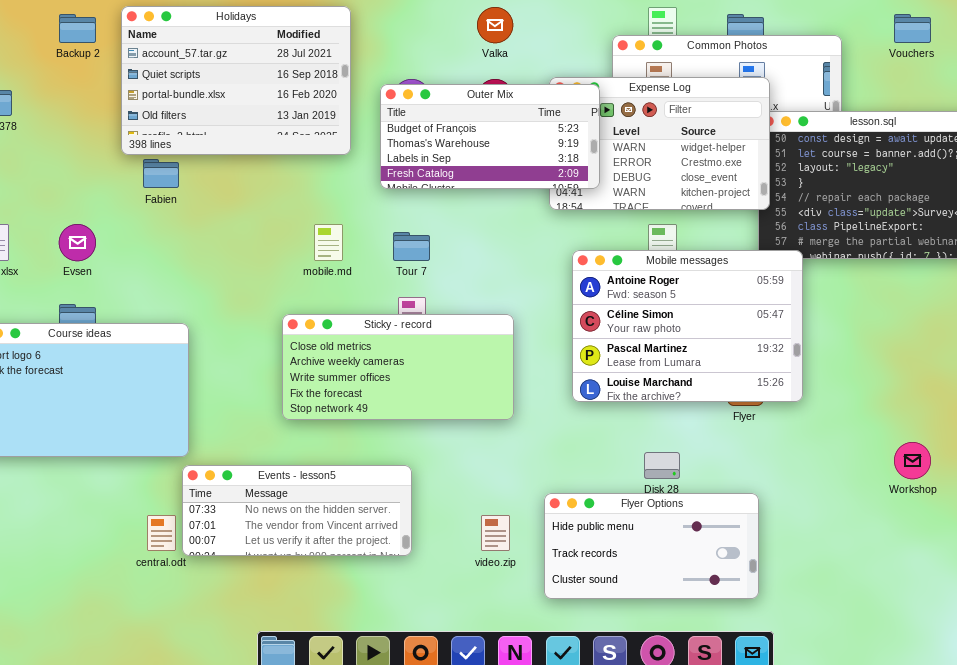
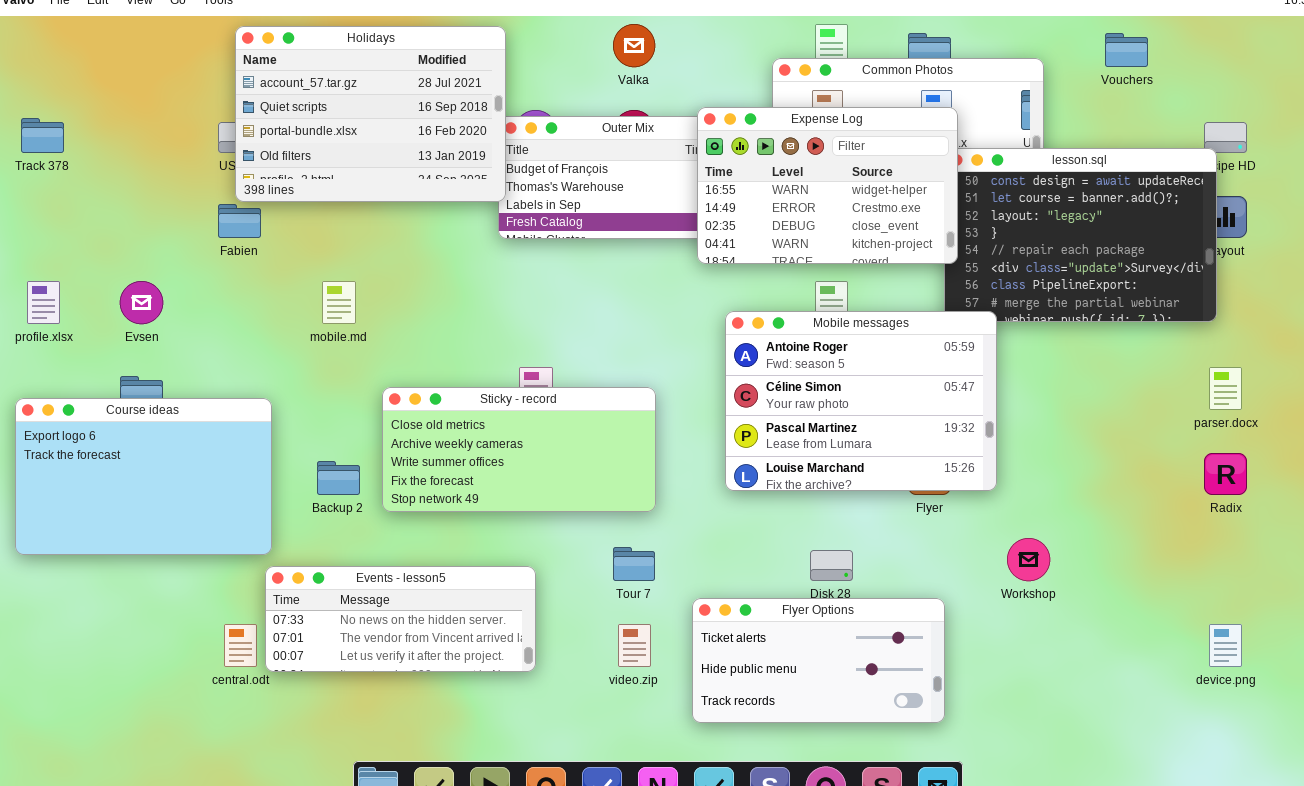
Holidays: [121,6,351,155] -> [235,26,506,202], moved
Backup 2: [59,14,96,43] -> [317,461,360,495], moved
Expense Log: [549,77,770,210] -> [697,107,958,264], raised
mobile.md: [314,224,343,261] -> [322,281,356,324], moved
Tour 7: [393,232,430,261] -> [613,547,655,581], moved
Workshop: [894,442,931,479] -> [1007,538,1050,581], moved
Flyer Options: [544,493,759,599] -> [692,598,945,723], scrolled up 1 row

